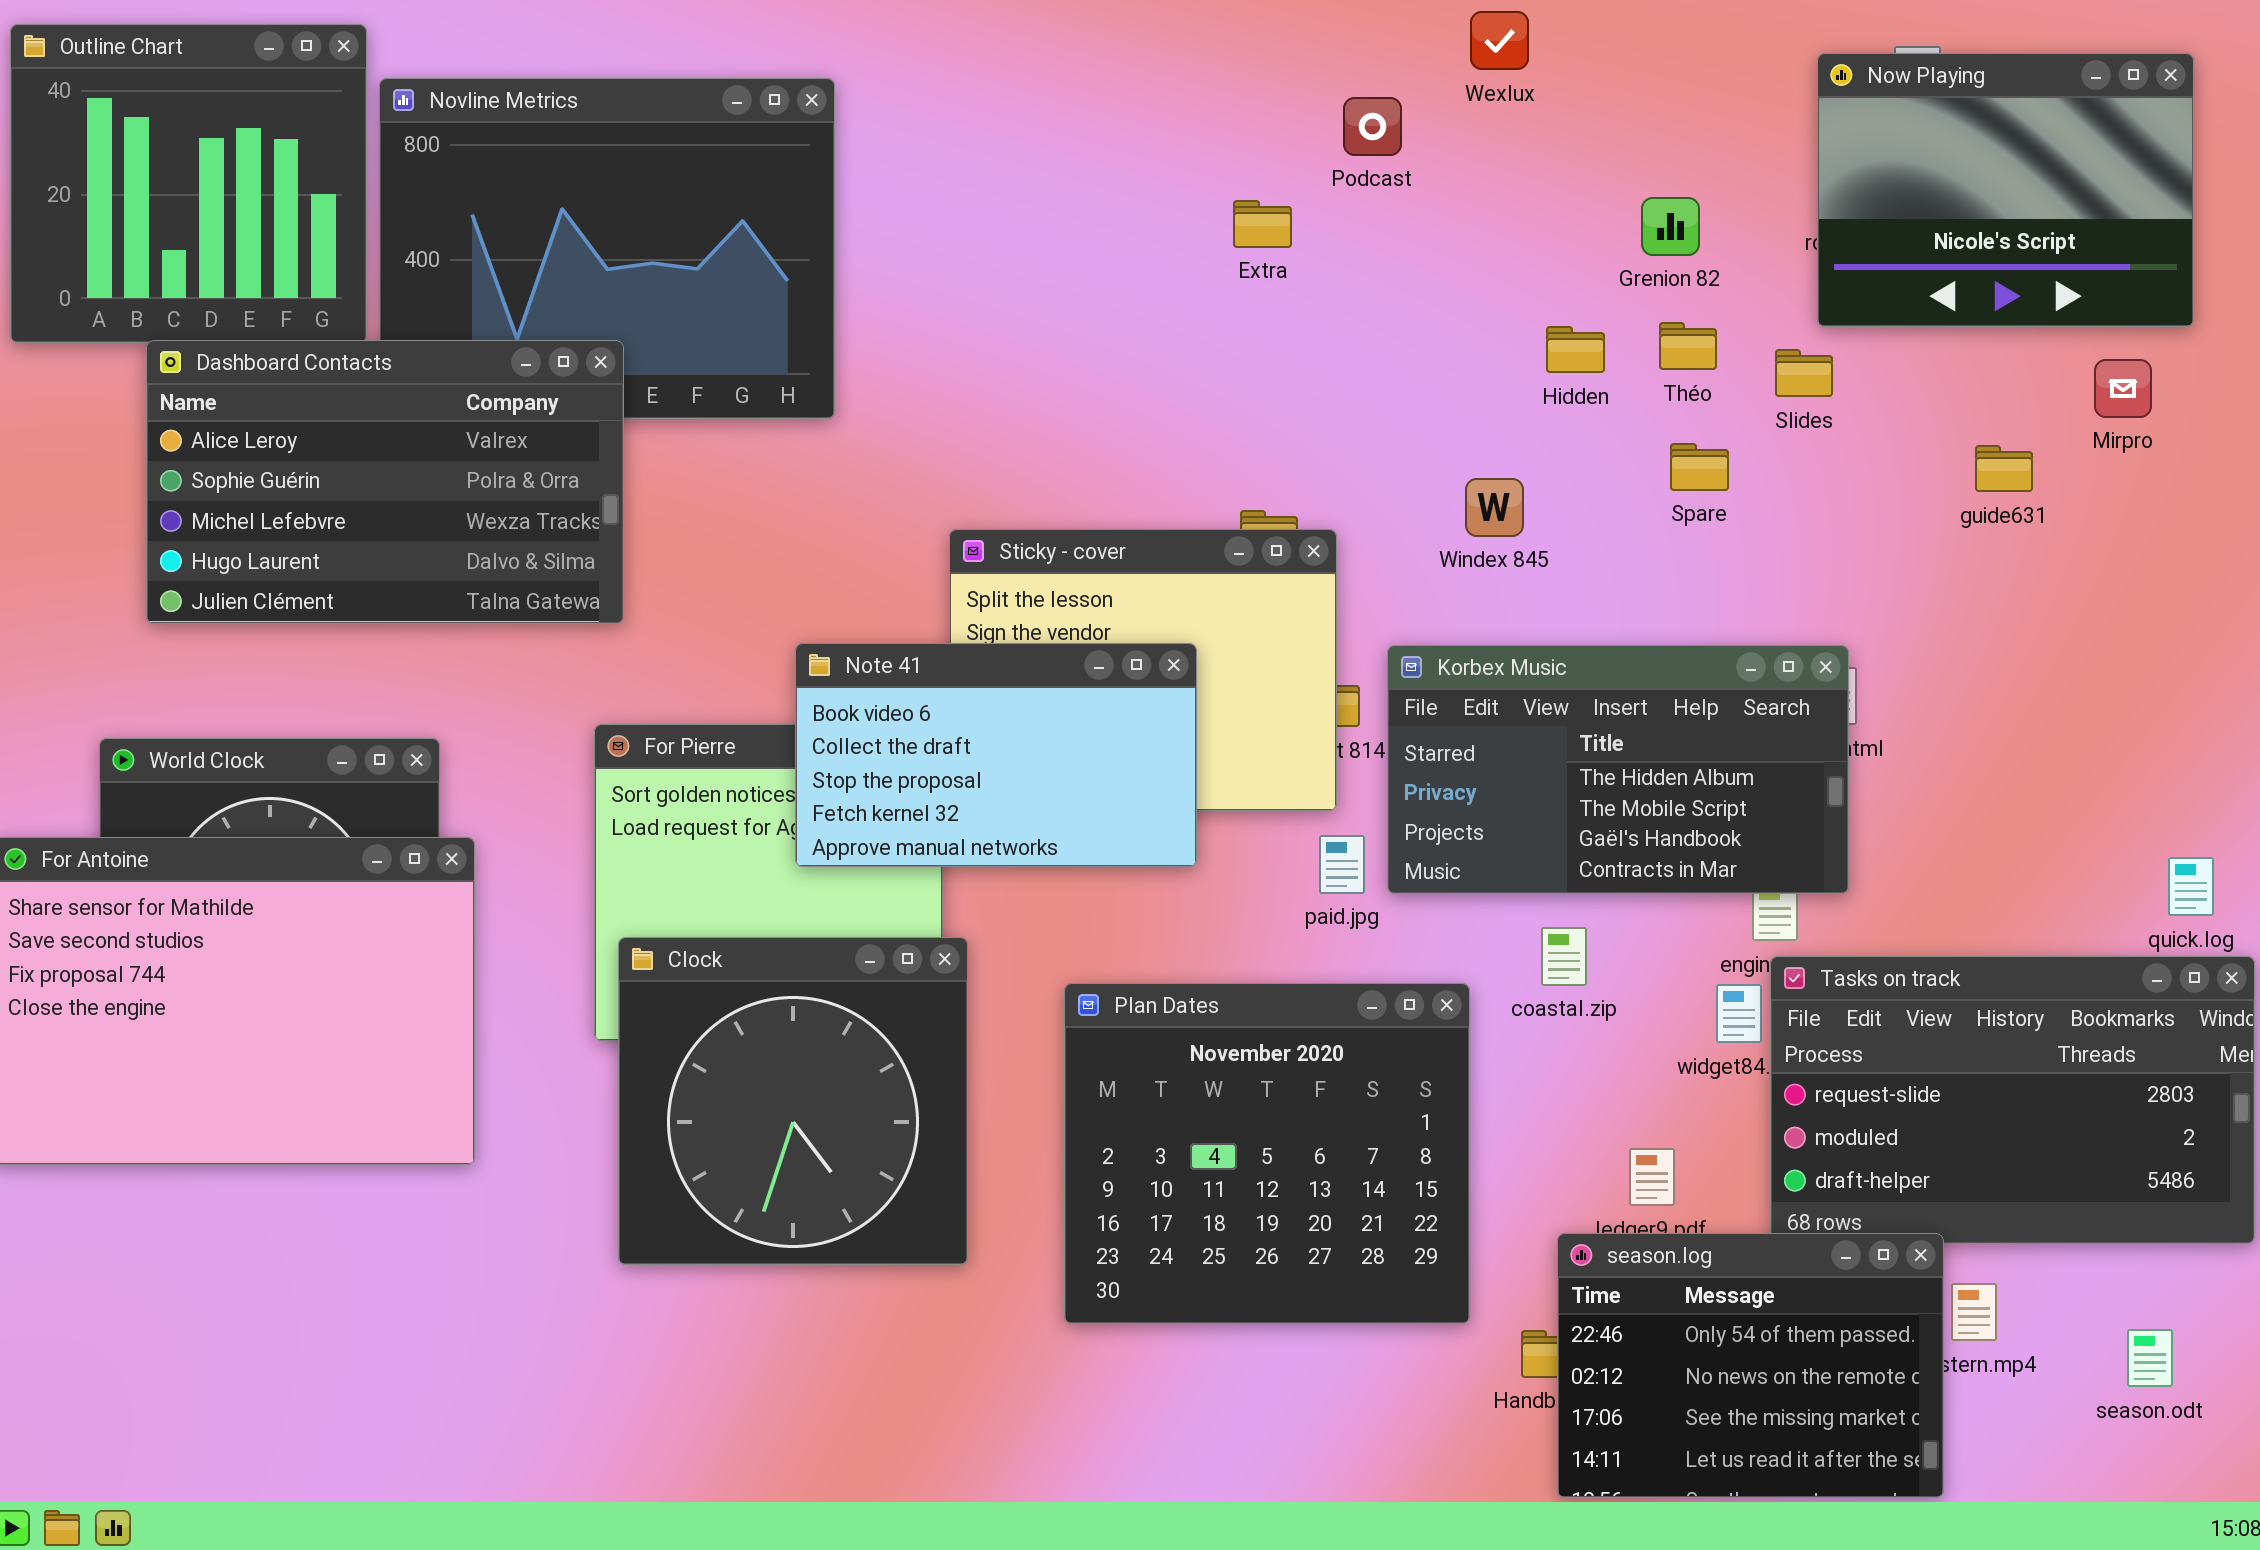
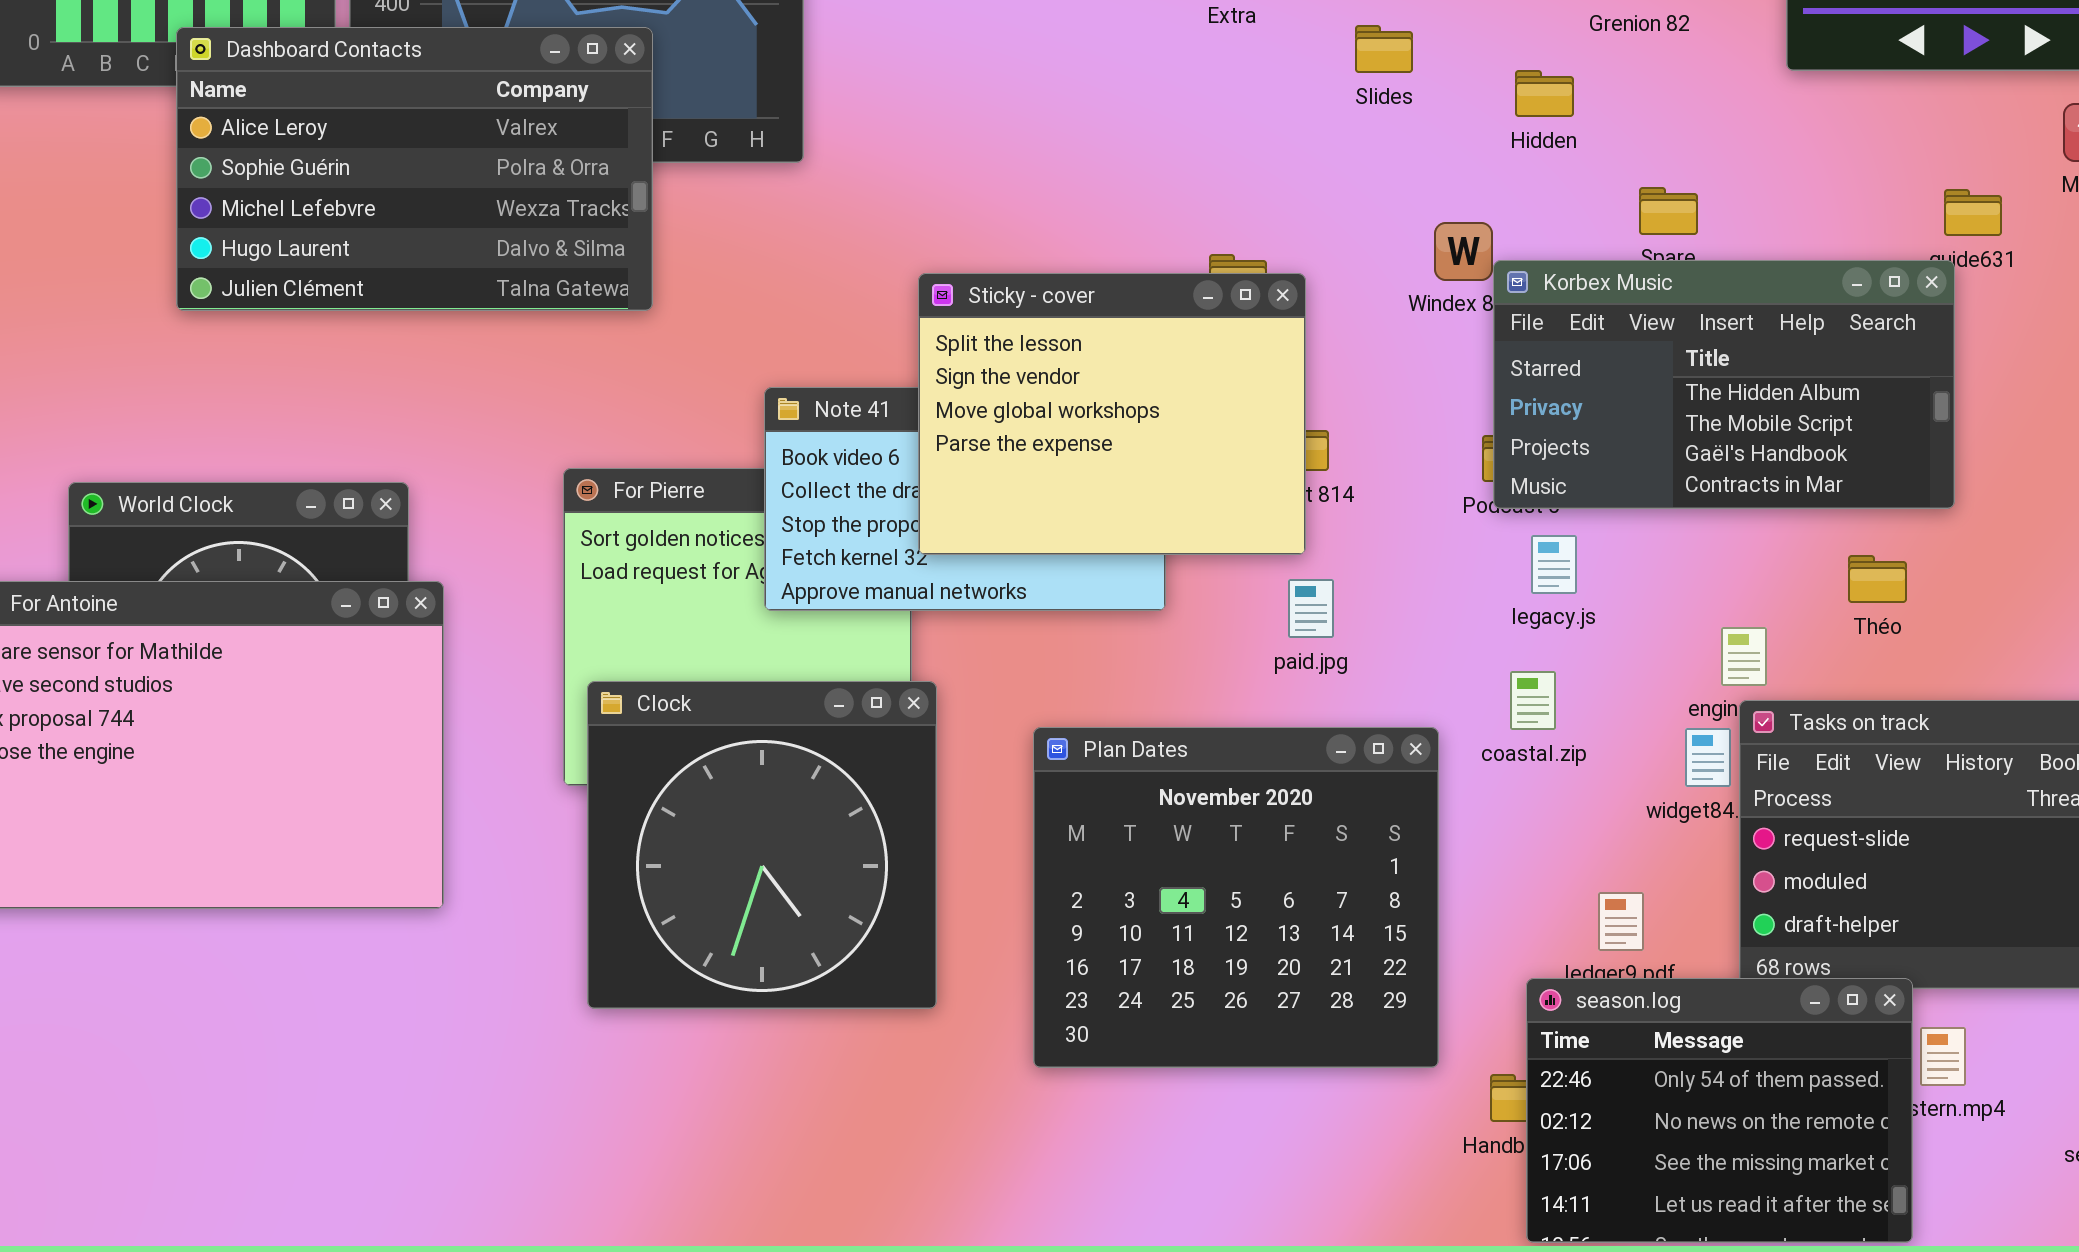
Théo: [1659,322,1717,370] -> [1848,555,1907,603], moved
Dashboard Contacts: [146,340,624,624] -> [176,27,653,311], moved
Slides: [1775,349,1833,397] -> [1355,25,1413,73], moved
Sticky - cover: [949,529,1337,811] -> [918,273,1306,555], raised
Korbex Music: [1387,645,1849,894] -> [1493,260,1955,509], moved

